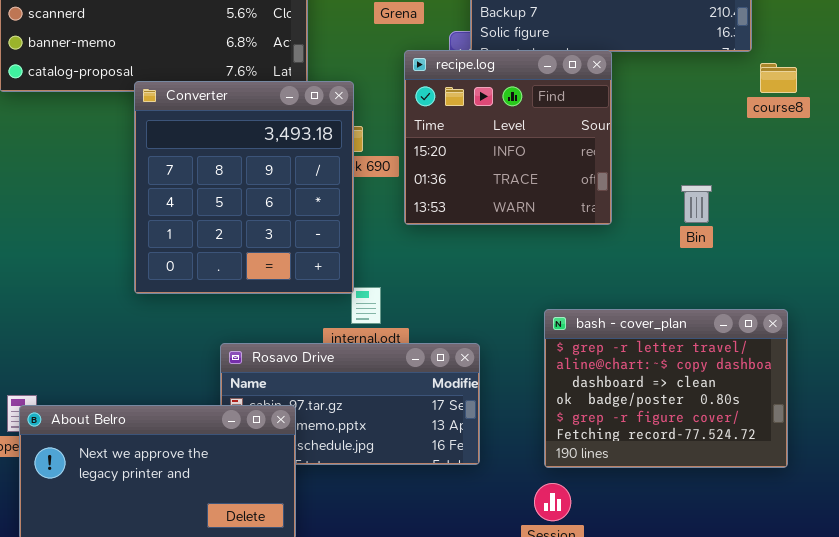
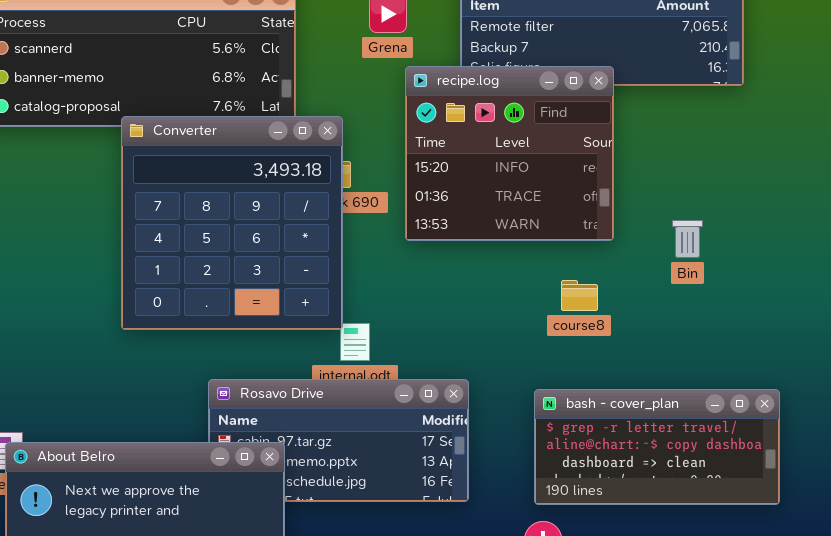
recipe.log: [404,50,612,225] -> [405,66,614,241], moved
course8: [760,63,797,93] -> [561,280,598,311], moved
bash - cover_plan: [544,309,788,468] -> [534,389,780,505], resized

